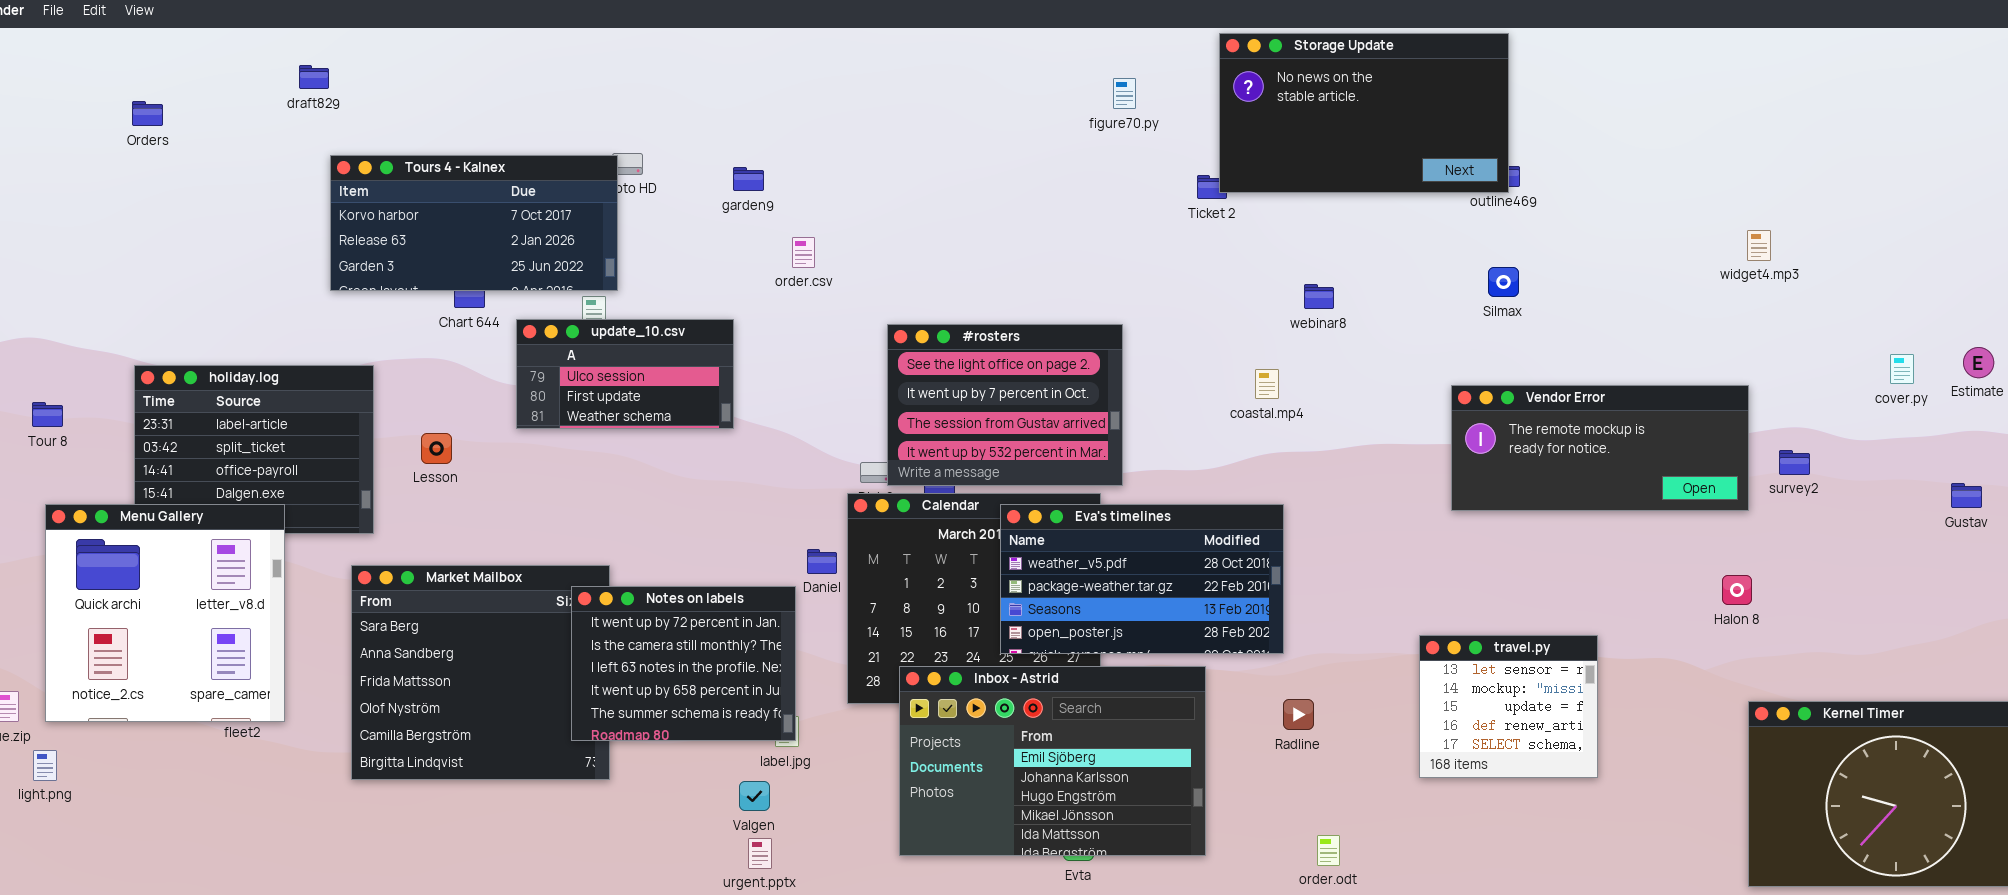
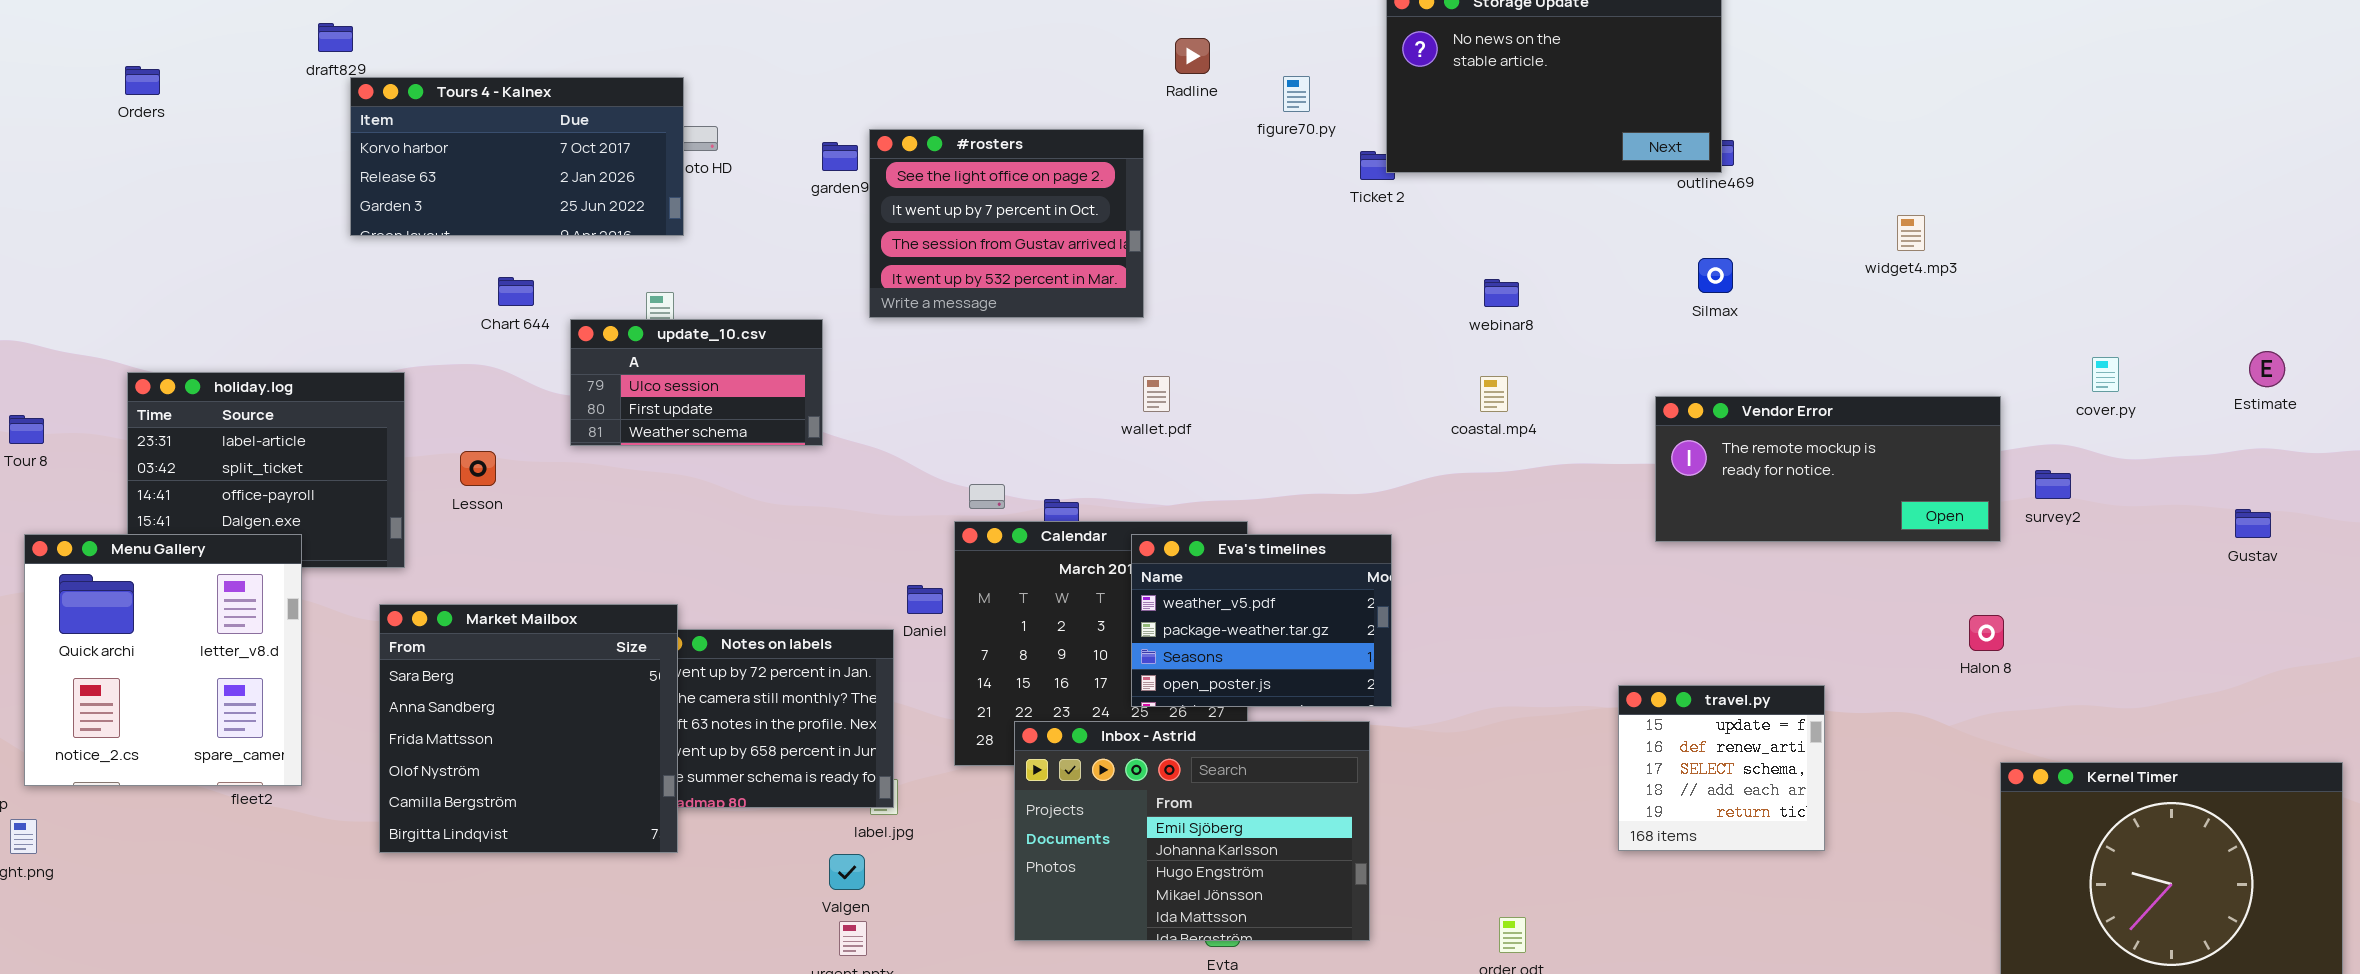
figure70.py: [1113,78,1136,109] -> [1283,76,1310,112], moved
Tours 4 - Kalnex: [330,155,618,291] -> [350,77,684,236], moved
widget4.mp3: [1747,230,1771,261] -> [1897,215,1925,251], moved
#rosters: [887,324,1123,486] -> [869,129,1144,318], moved
cover.py: [1890,354,1914,384] -> [2092,357,2119,392], moved
coastal.mp4: [1255,369,1279,399] -> [1480,376,1508,412], moved
Eva's timelines: [1000,504,1284,654] -> [1131,534,1392,707], resized
Market Mailbox: [351,565,610,780] -> [379,604,678,853], raised
travel.py: [1419,635,1598,778] -> [1618,685,1825,851], scrolled down 2 rows
Radline: [1283,699,1314,730] -> [1175,38,1210,74], moved

